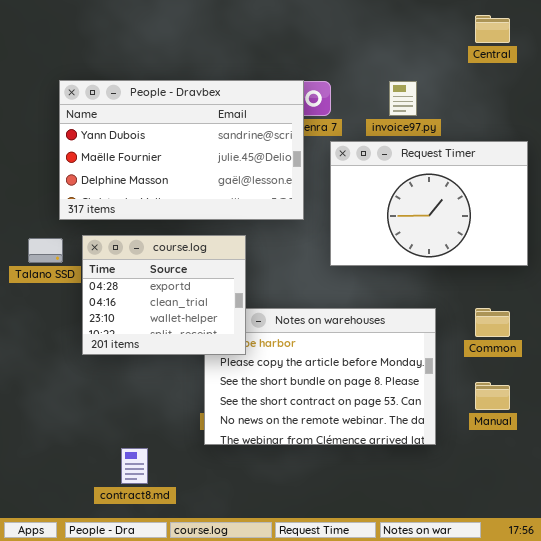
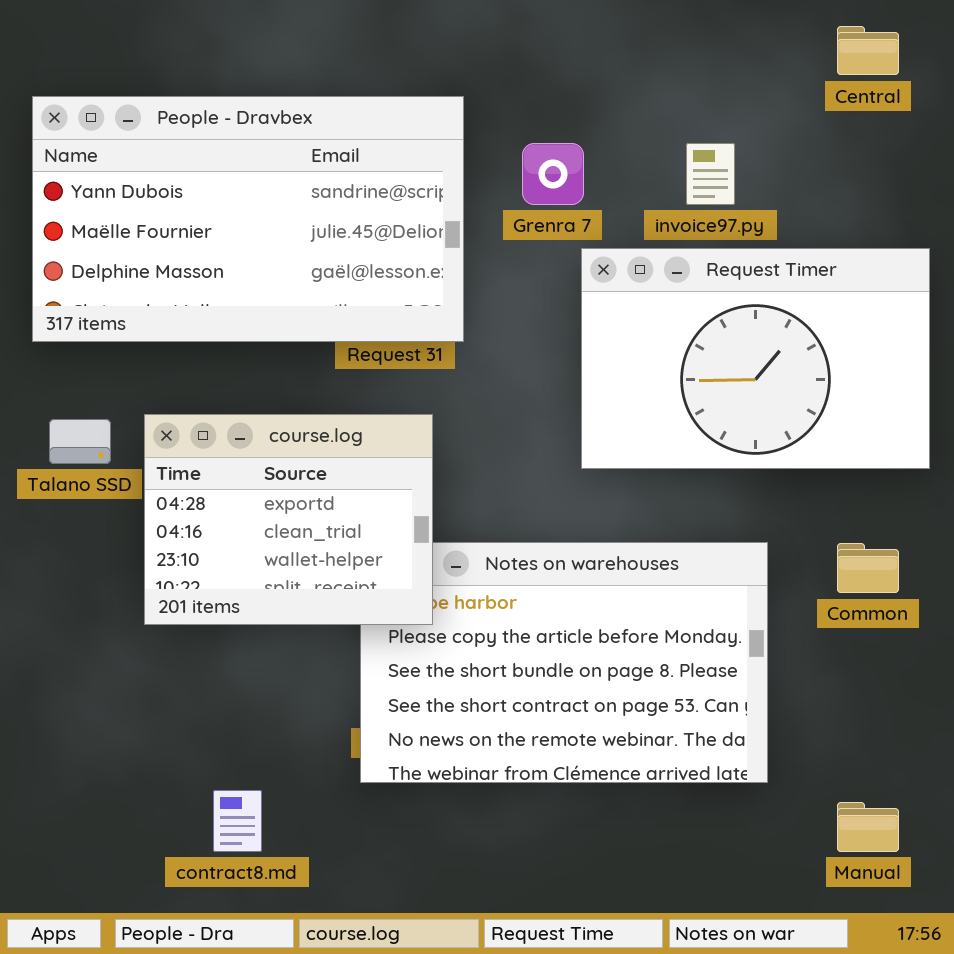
People - Dravbex: [59,80,304,220] -> [32,96,464,342], moved
Manual: [475,382,510,410] -> [837,802,899,852], moved

